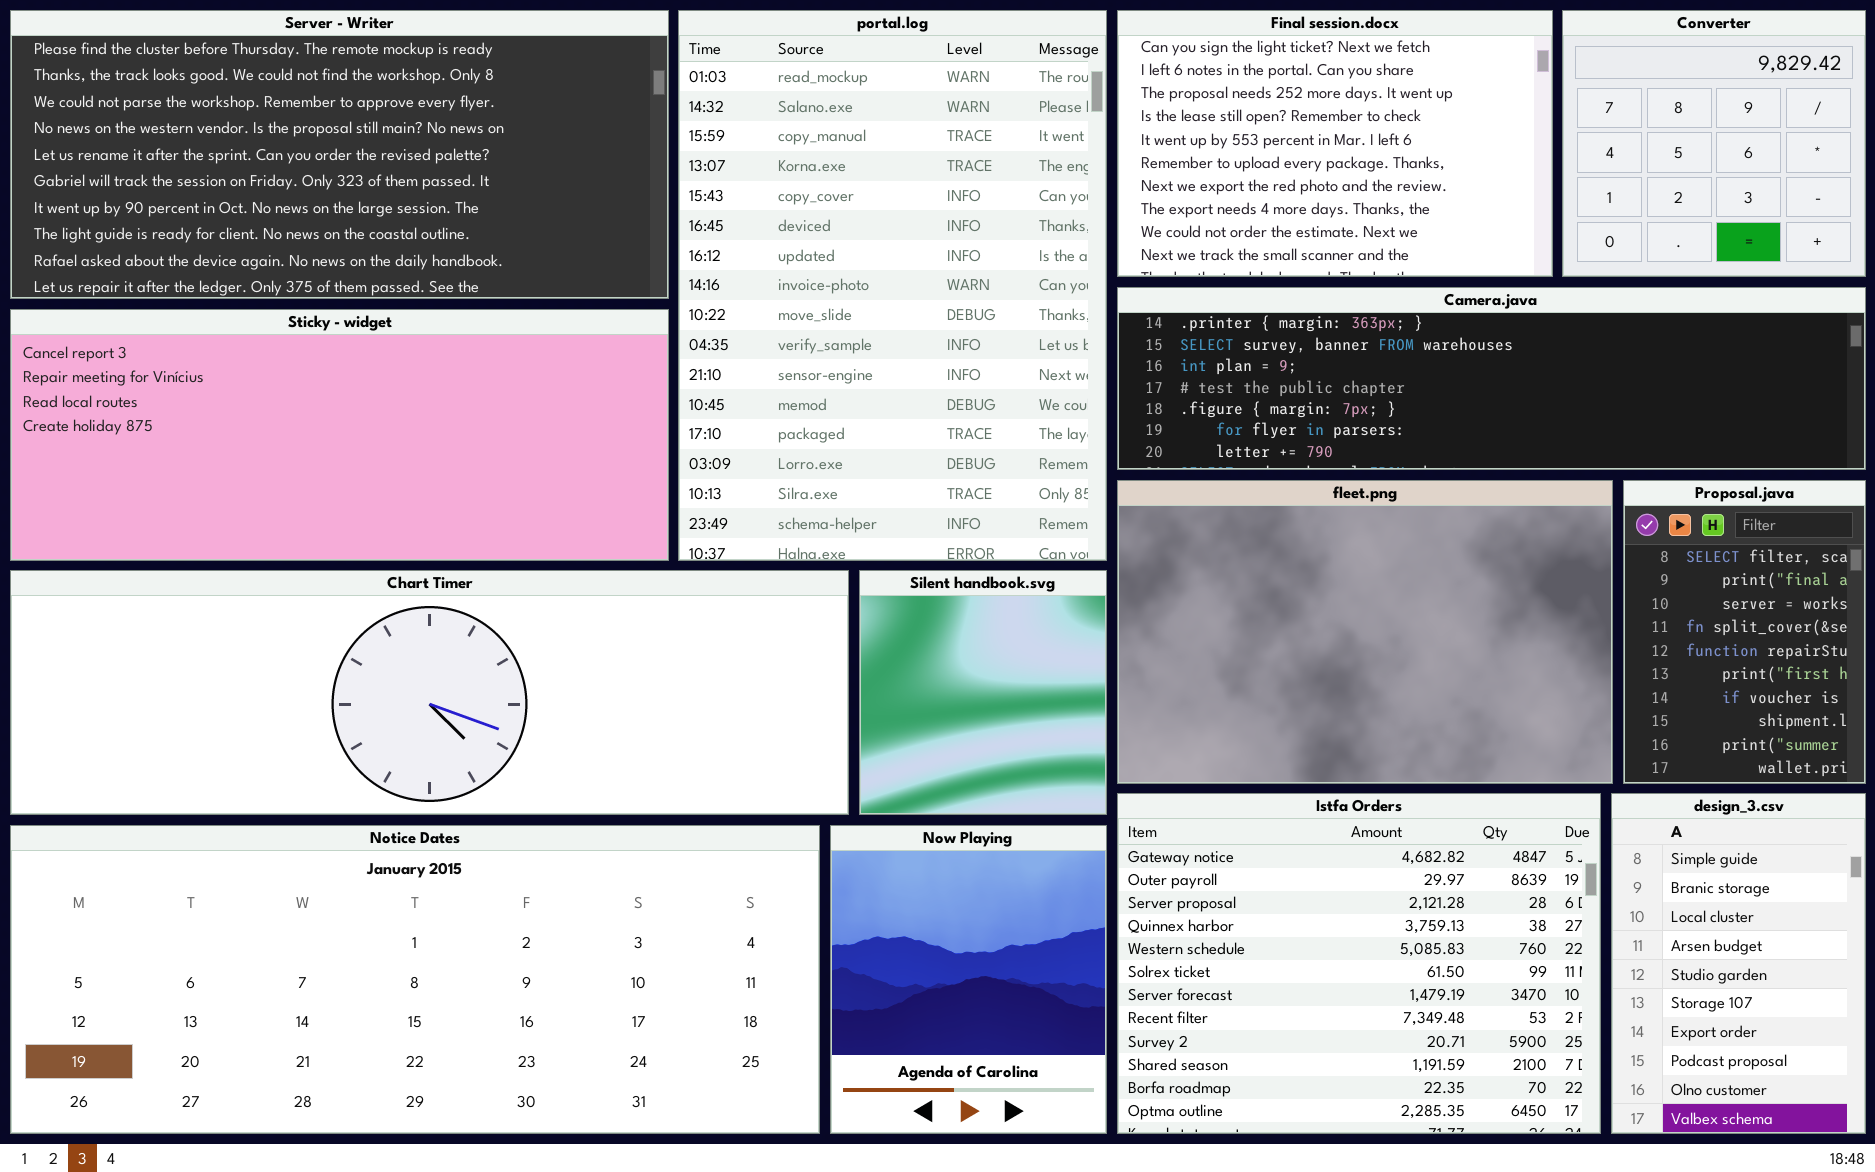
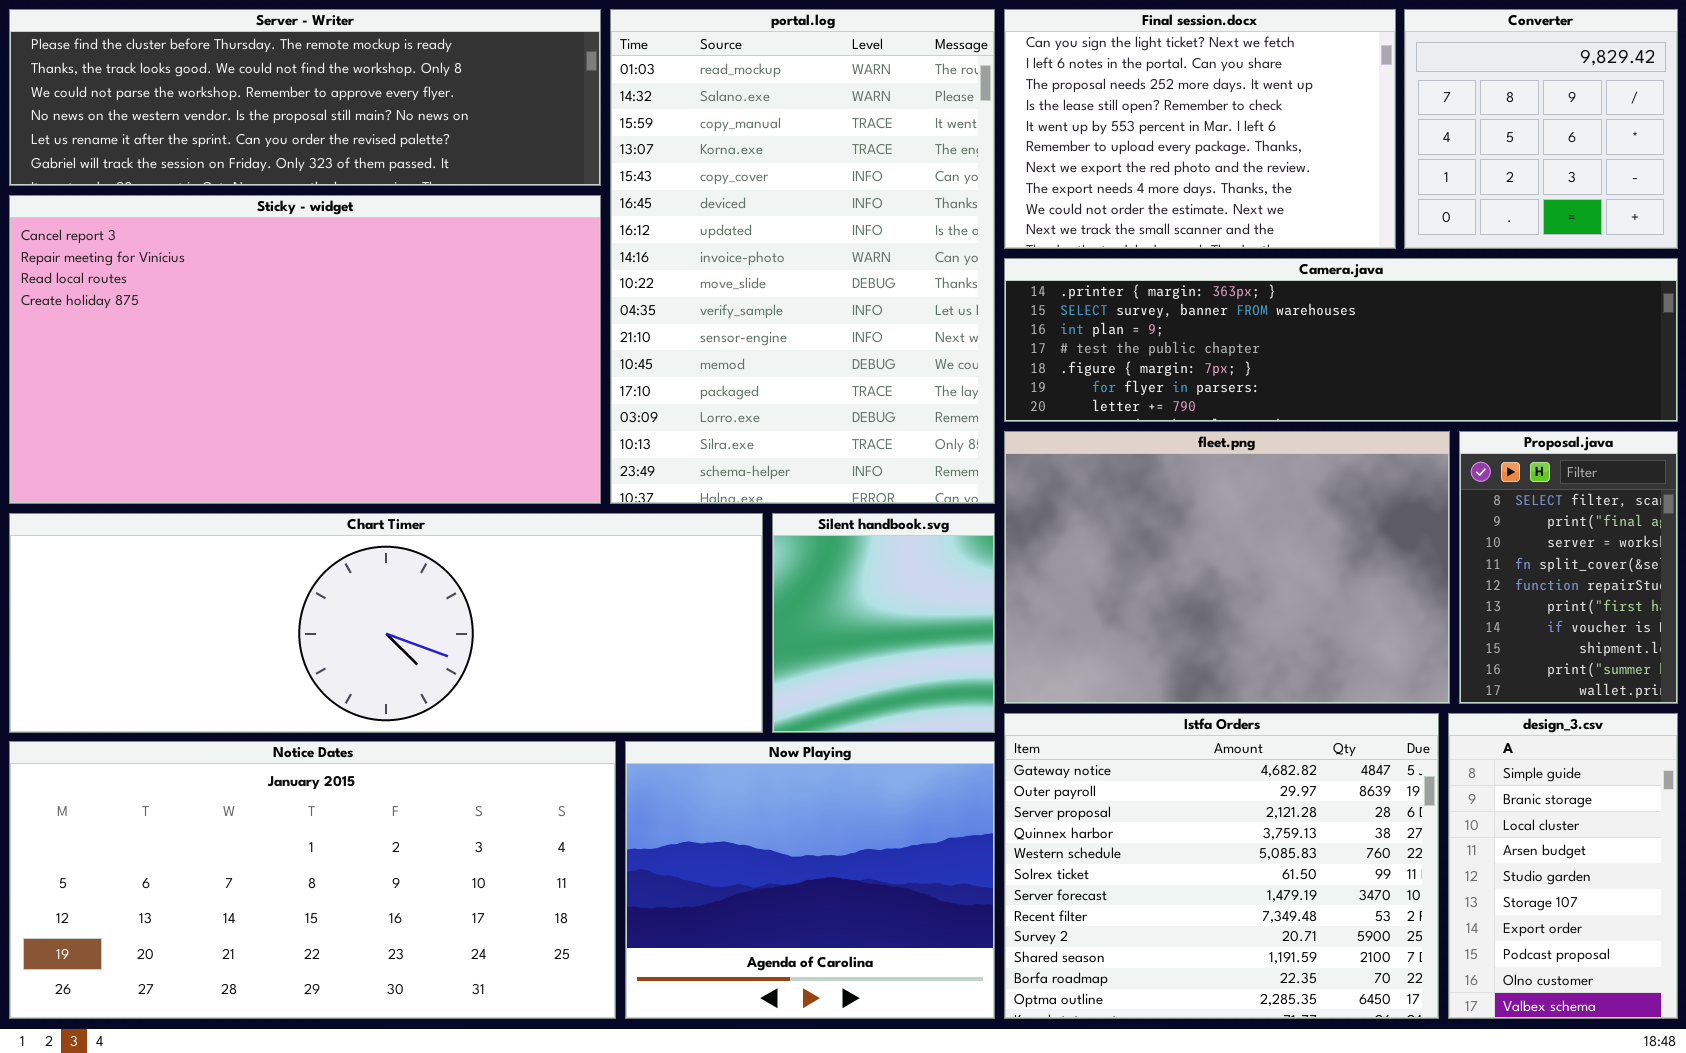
Server - Writer: [10,10,669,299] -> [9,9,601,186], resized
Sticky - widget: [10,309,669,561] -> [9,195,601,504], resized
Notice Dates: [10,825,820,1134] -> [9,741,616,1019], resized
Now Playing: [830,825,1107,1134] -> [625,741,995,1019], resized

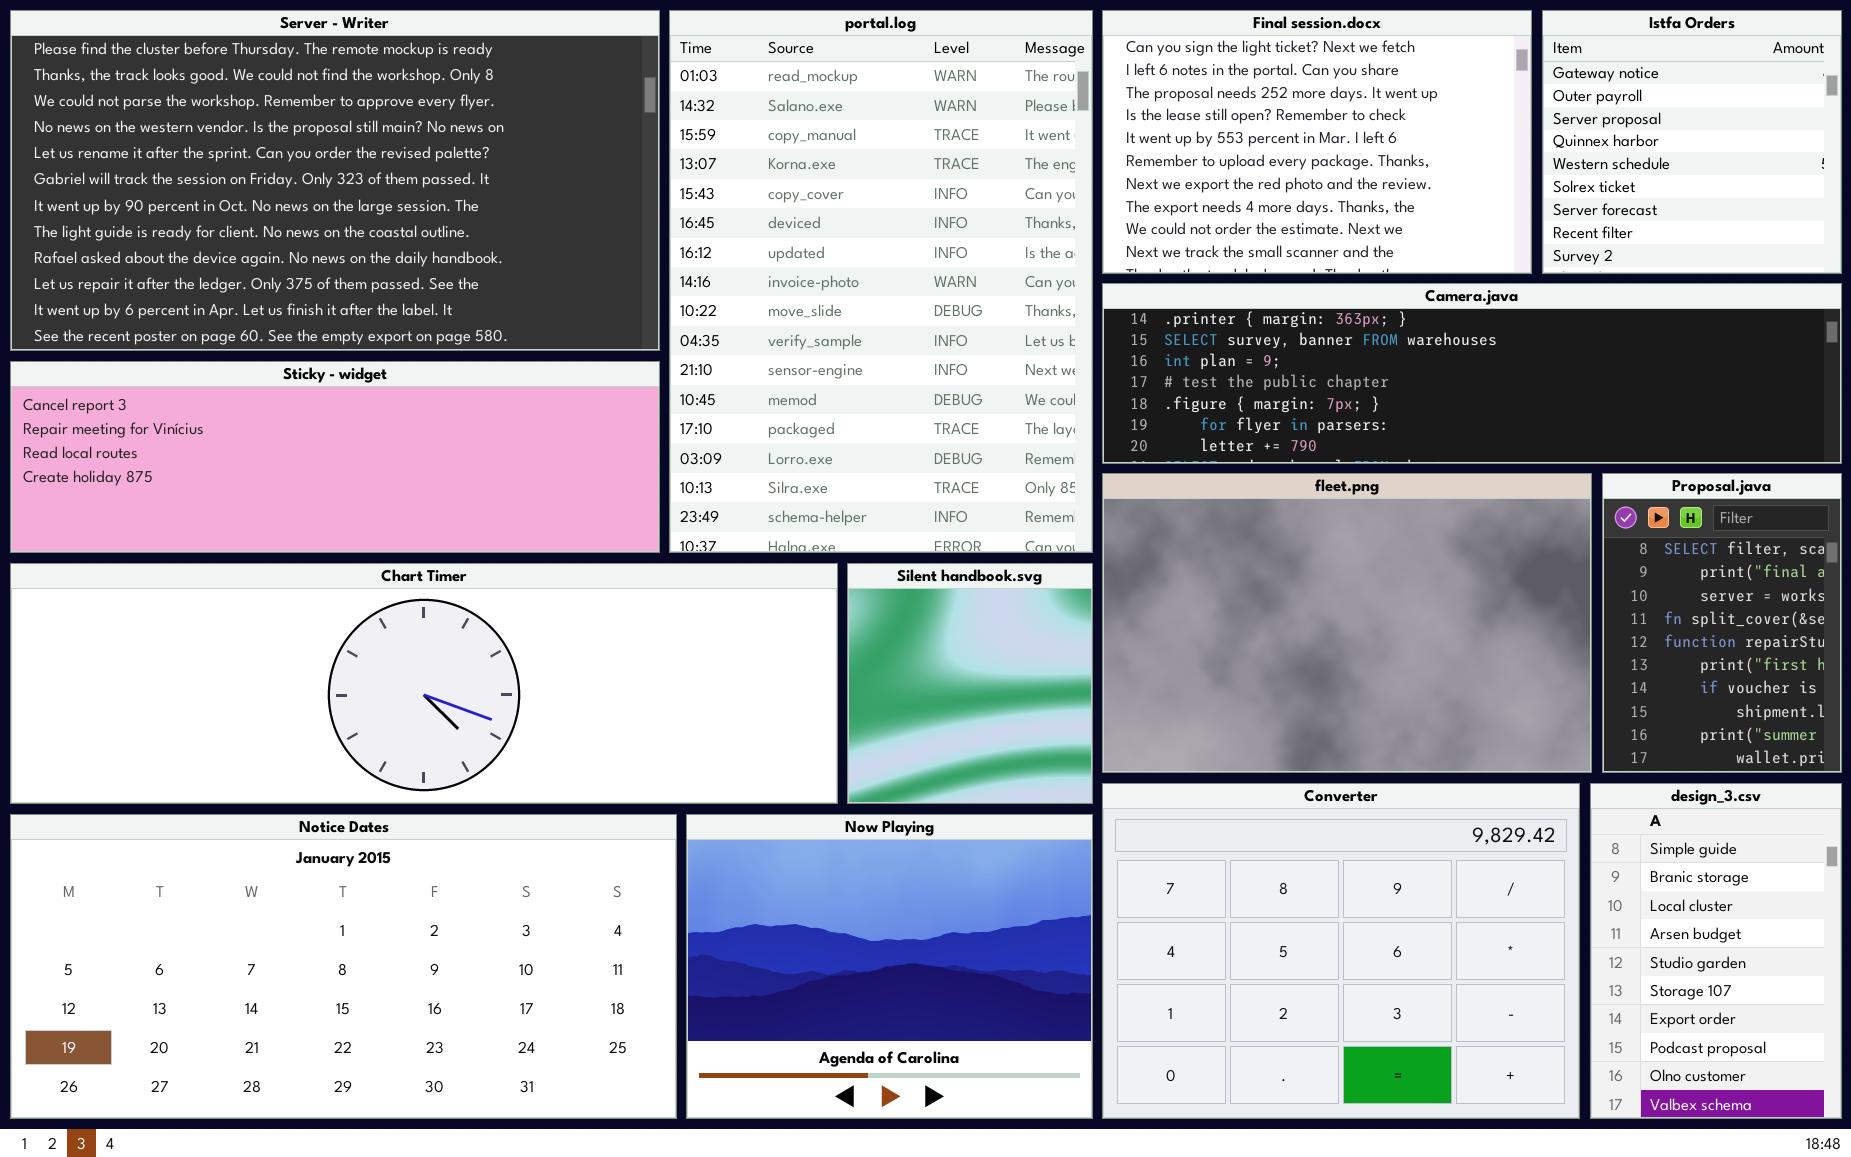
Server - Writer: [9,9,601,186] -> [10,10,660,351], resized
Converter: [1404,9,1678,249] -> [1102,783,1580,1119], moved, resized
Sticky - widget: [9,195,601,504] -> [10,361,660,553], resized
Istfa Orders: [1004,713,1439,1019] -> [1542,10,1842,274], moved, resized

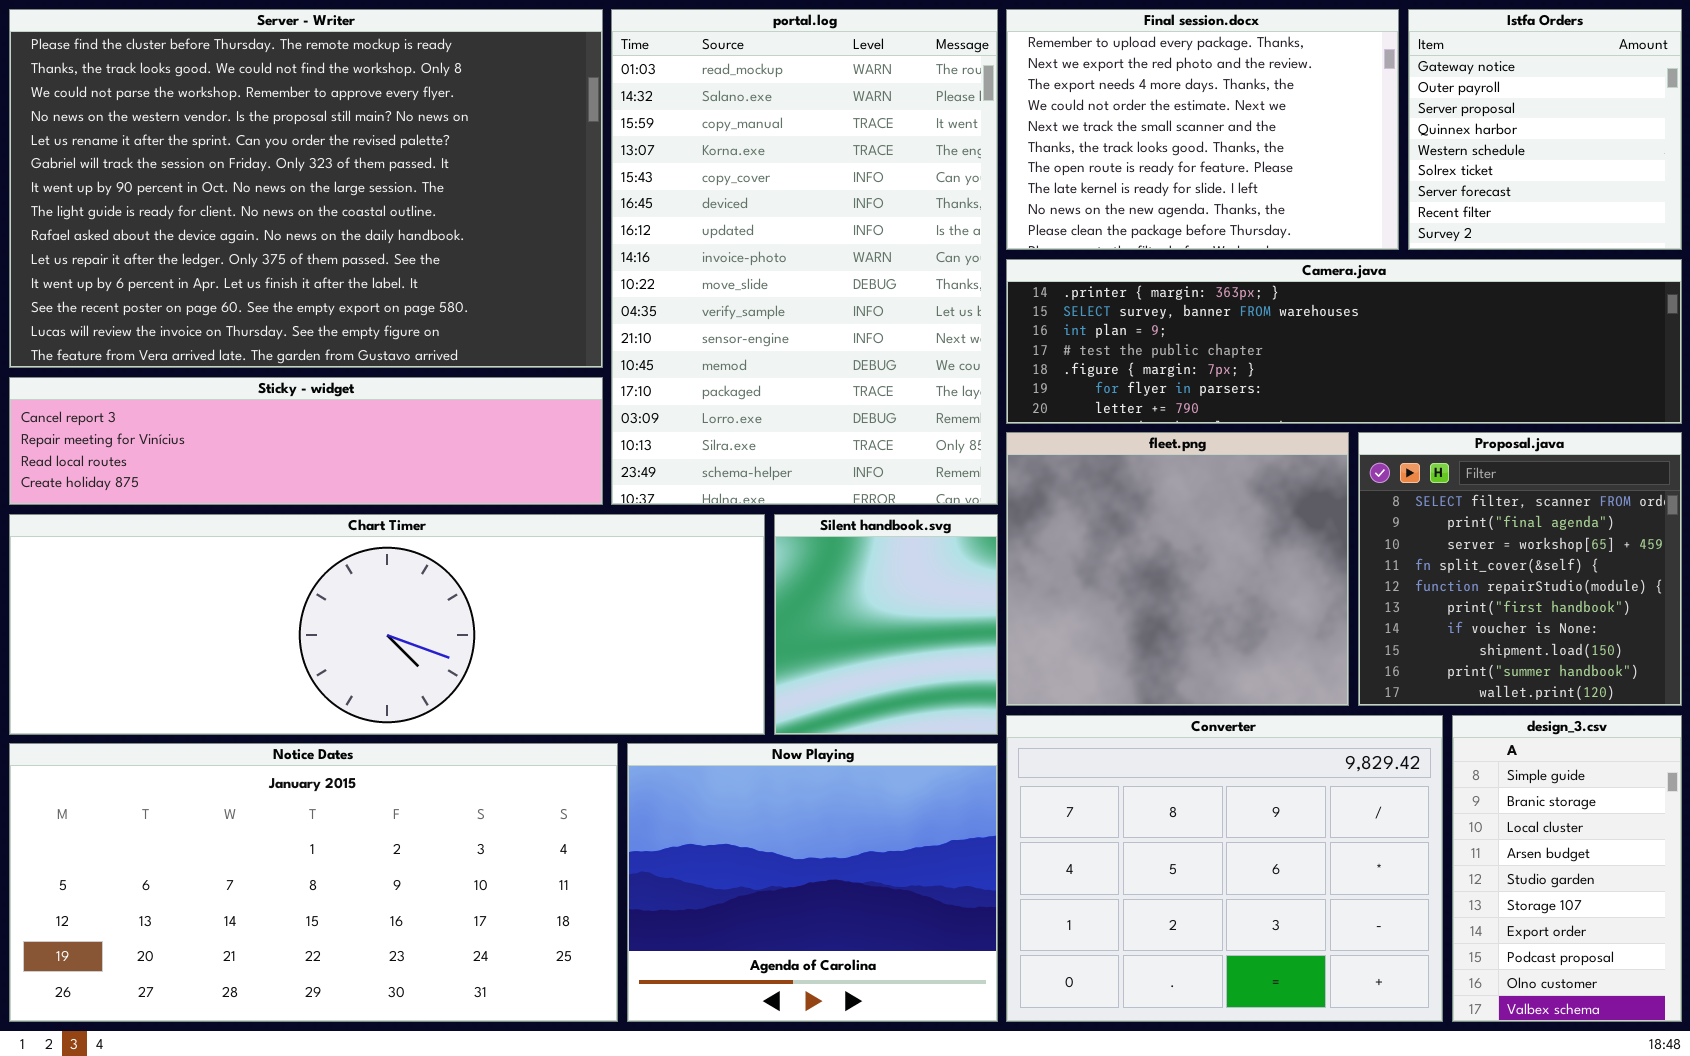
Server - Writer: [10,10,660,351] -> [9,9,603,368], resized
Final session.docx: [1102,10,1532,274] -> [1006,9,1399,250], scrolled down 5 rows
Sticky - widget: [10,361,660,553] -> [9,377,603,505], resized
fleet.png: [1102,473,1592,773] -> [1006,432,1349,706], resized
Proposal.java: [1602,473,1842,773] -> [1358,432,1682,706], resized

